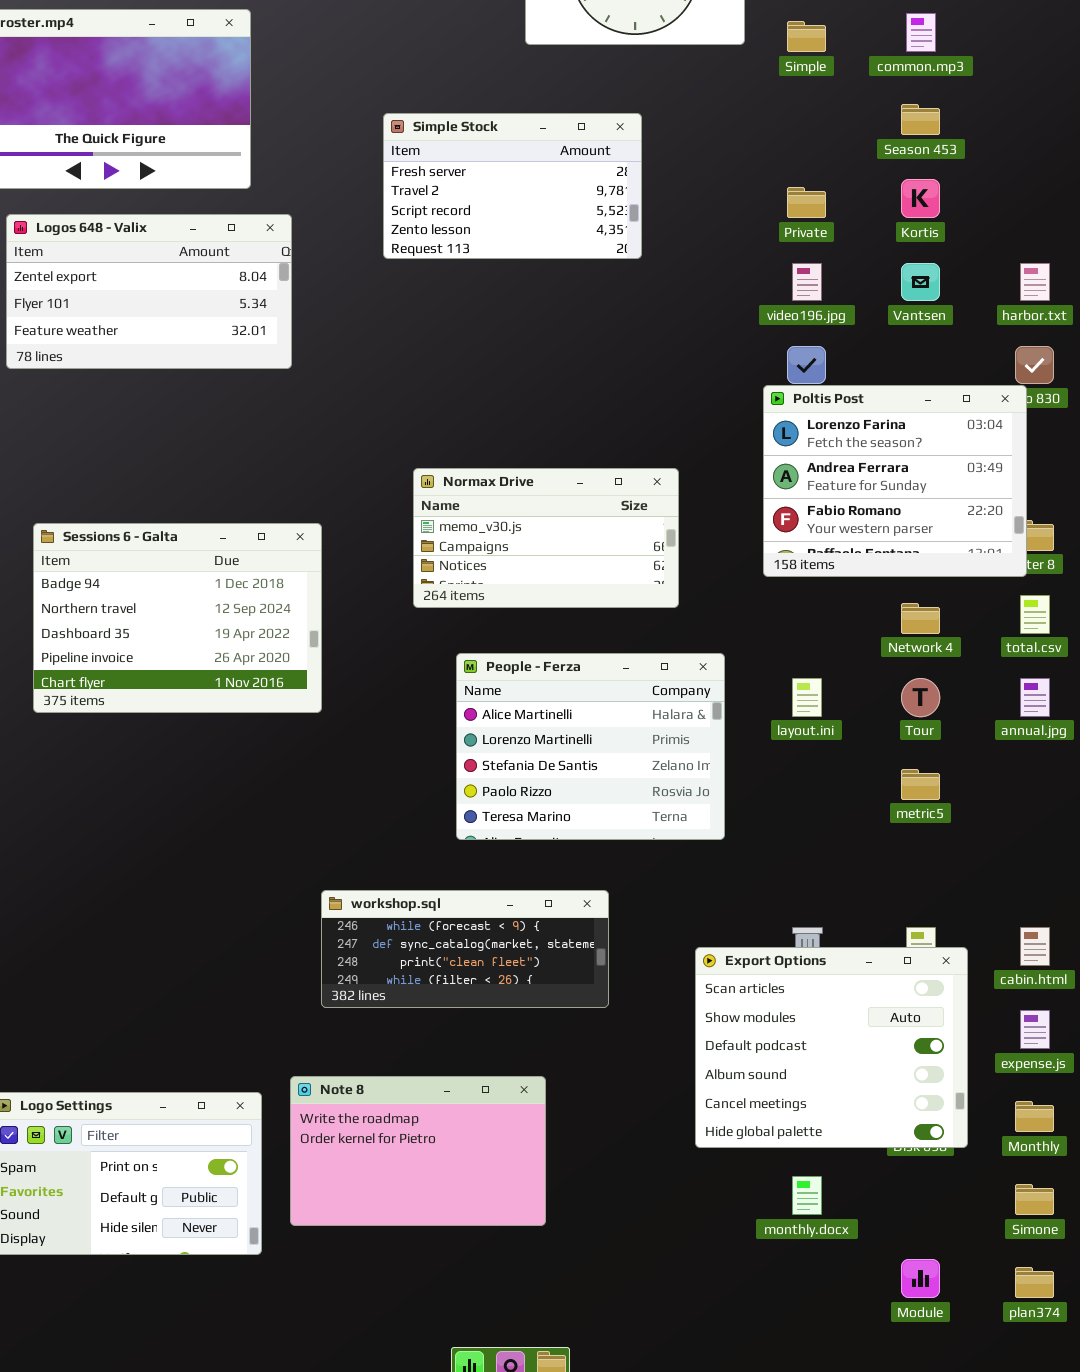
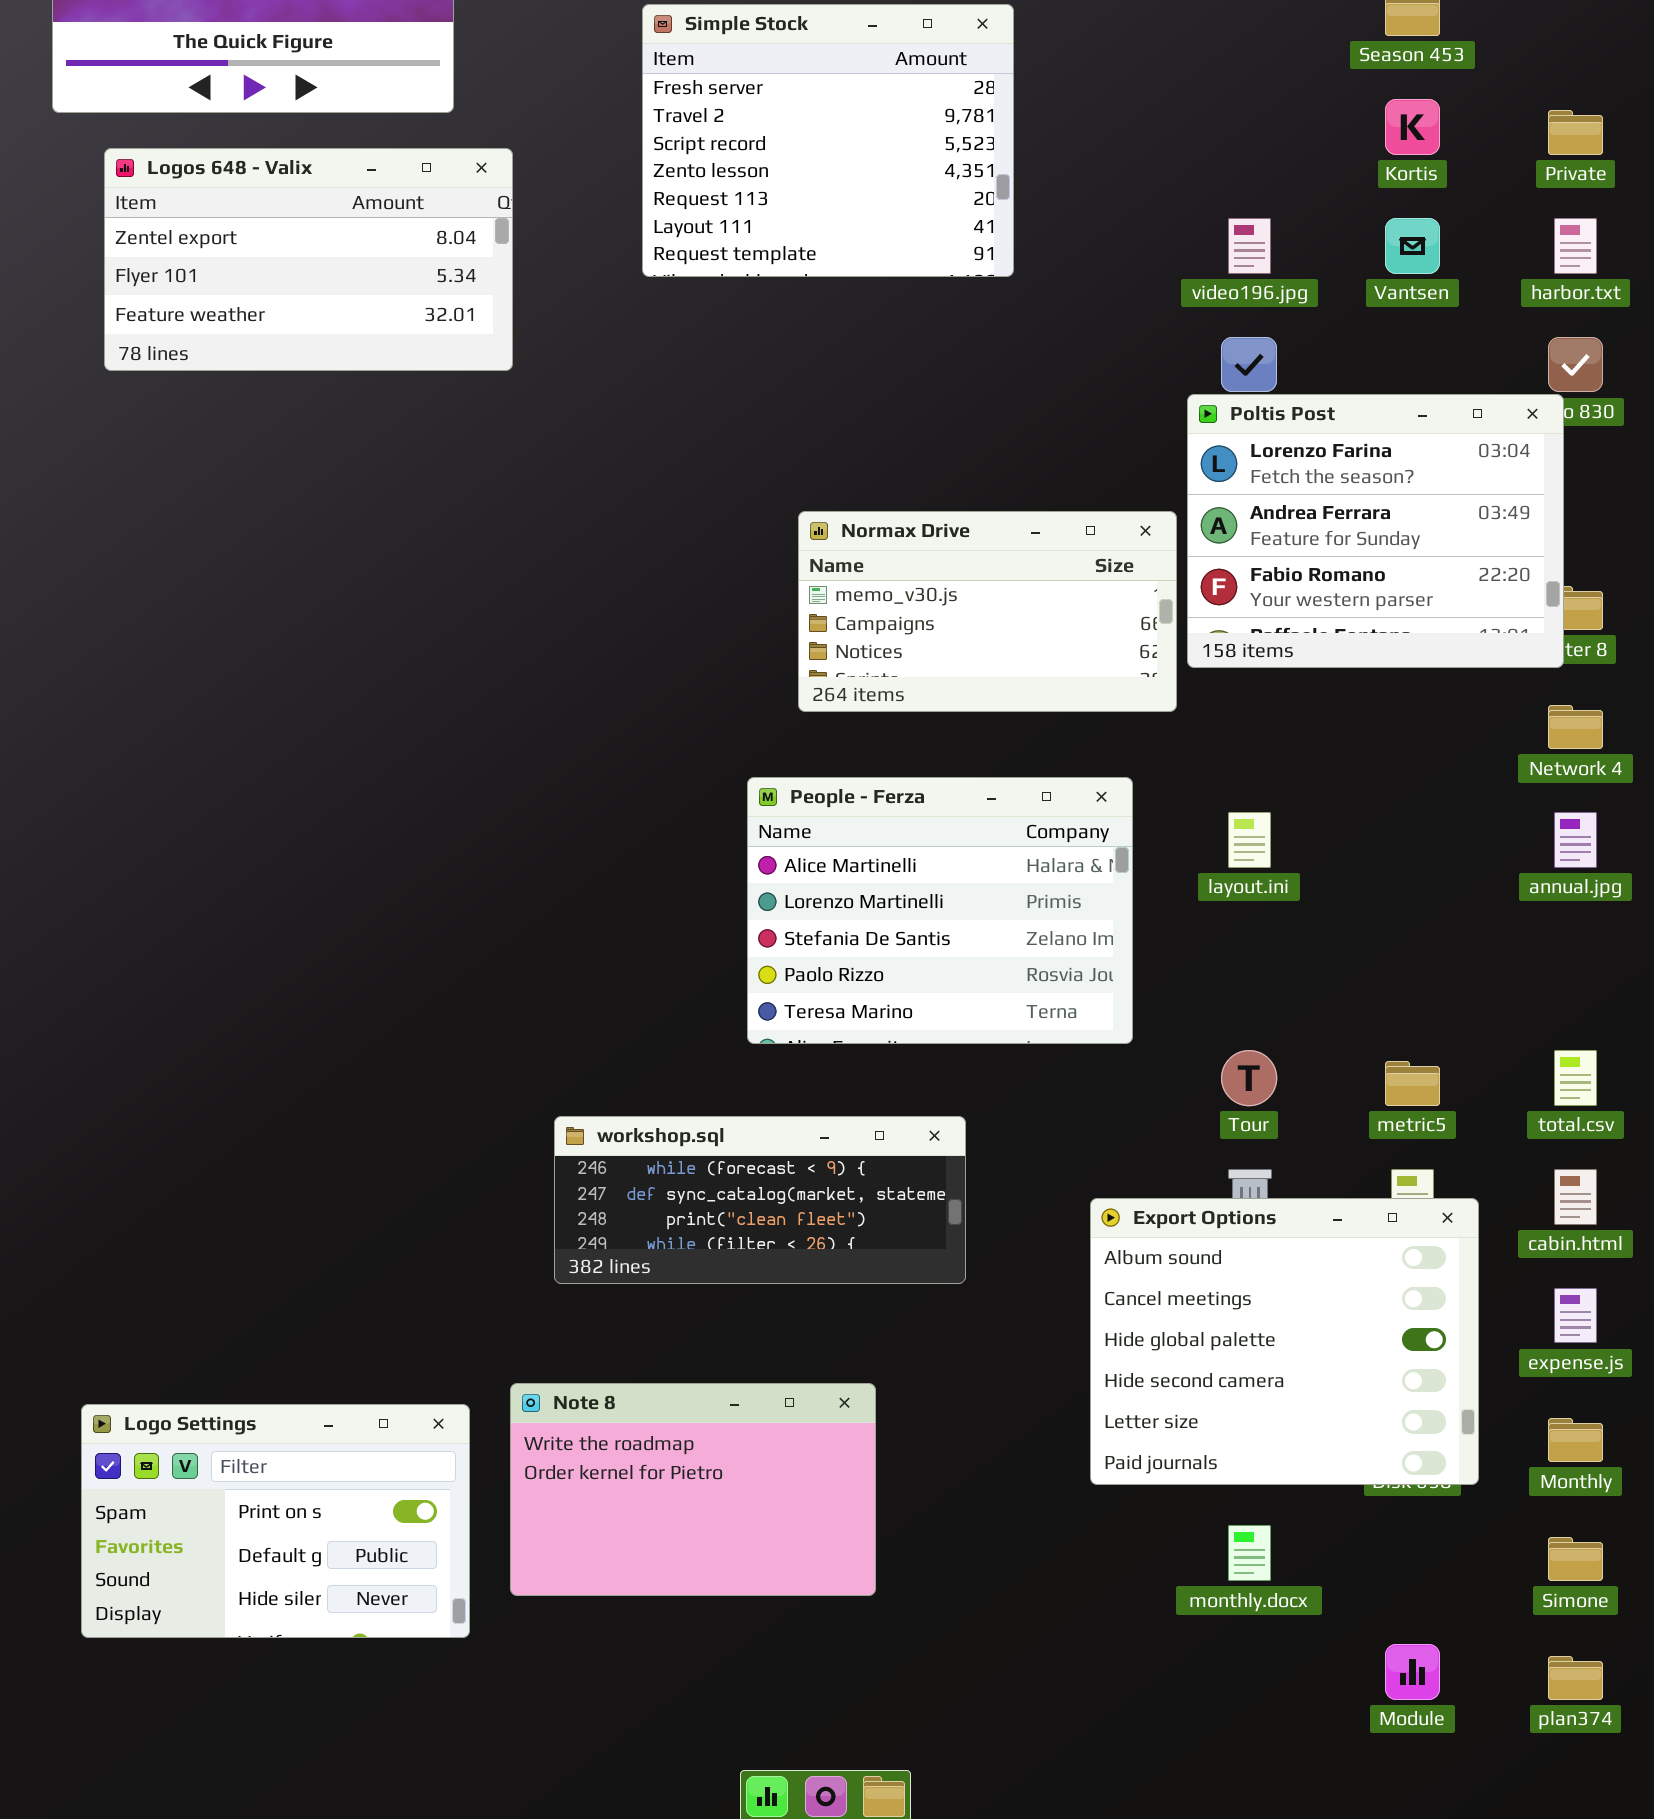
Simple Stock: [383,113,642,259] -> [642,4,1014,277], resized
Private: [787,187,826,218] -> [1548,110,1603,155], moved
Normax Drive: [413,468,679,608] -> [798,511,1177,712], moved
Sessions 6 - Galta: [33,523,322,713] -> none, closed
total.csv: [1020,595,1050,634] -> [1554,1050,1597,1106], moved
Network 4: [901,603,940,634] -> [1548,705,1603,749], moved
Tour: [901,678,940,717] -> [1221,1050,1277,1106], moved
metric5: [901,769,940,800] -> [1385,1061,1440,1106], moved
Export Options: [695,947,968,1148] -> [1090,1198,1479,1485], scrolled down 3 rows

